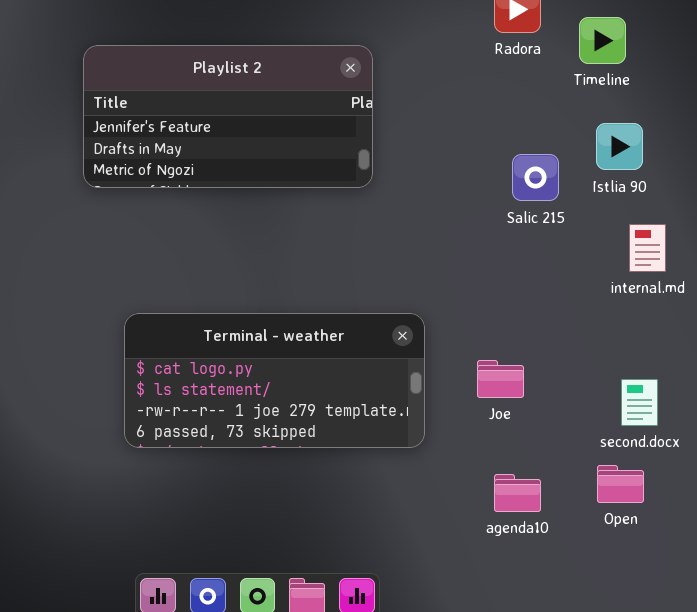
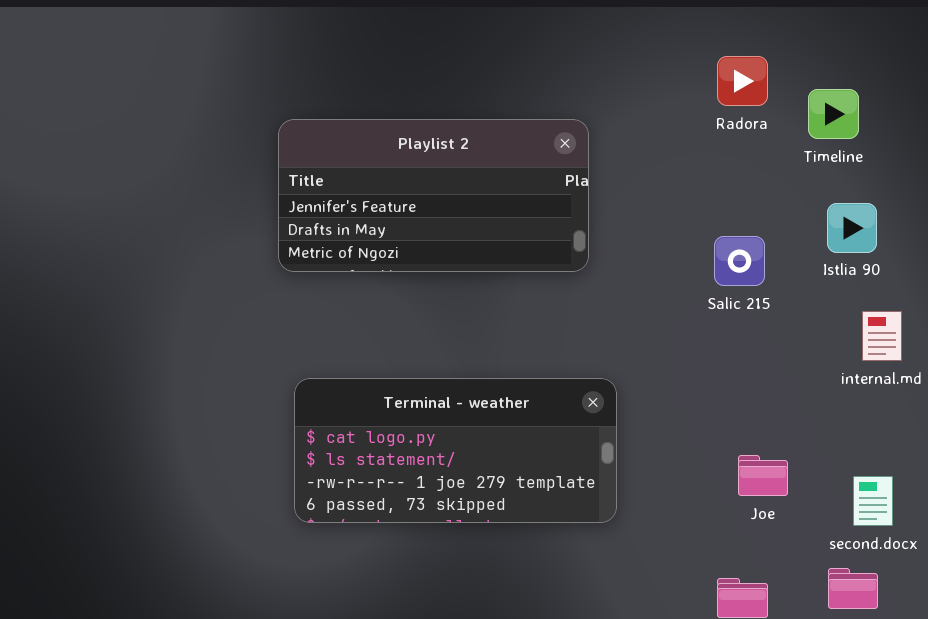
Salic 215: [512,154,559,201] -> [714,236,765,286], moved
Terminal - weather: [124,313,425,448] -> [294,378,617,523], moved
Joe: [477,360,524,398] -> [738,455,788,496], moved

